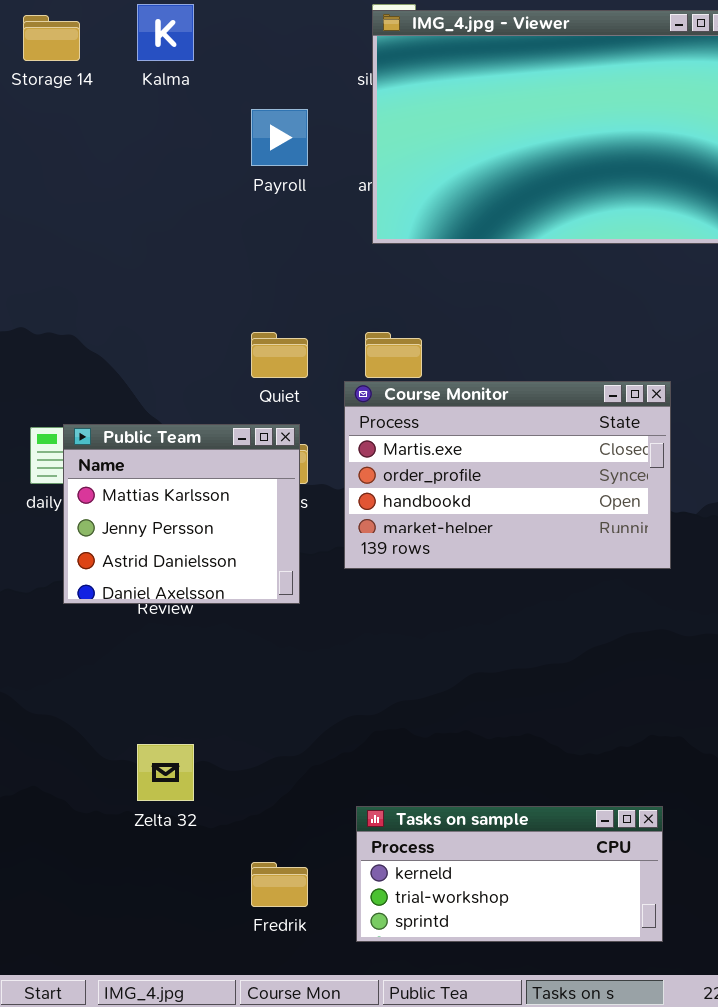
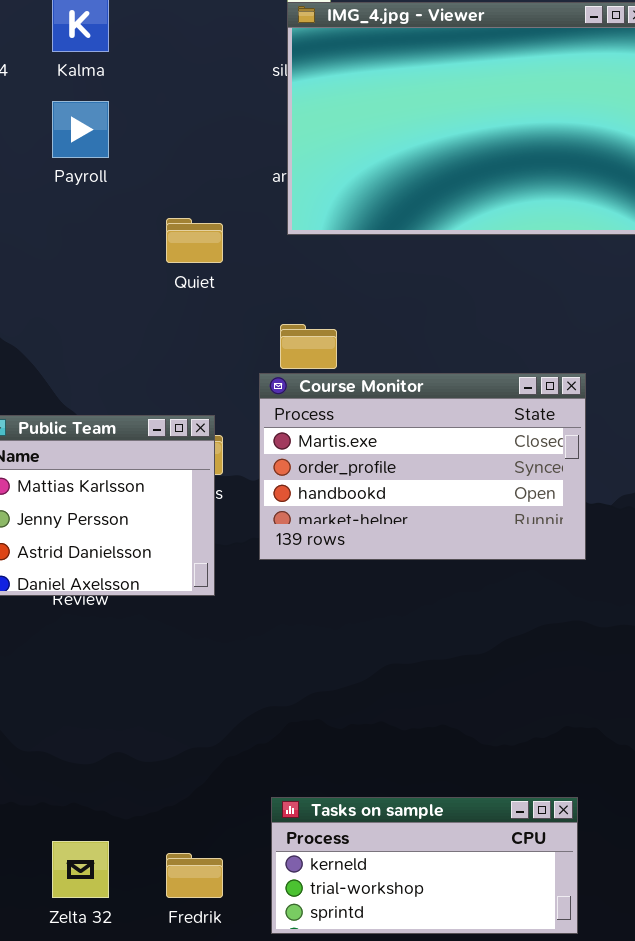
Payroll: [251,109,308,166] -> [52,101,109,158], moved
Quiet: [251,332,308,378] -> [166,218,223,263], moved
Zelta 32: [137,744,194,801] -> [52,841,109,898], moved

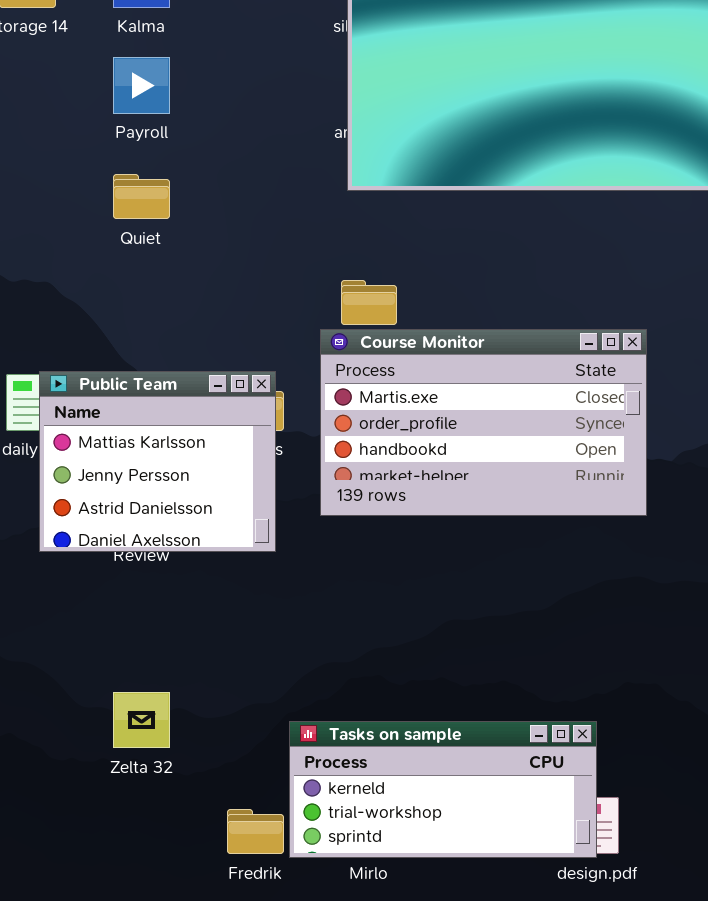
Quiet: [166,218,223,263] -> [113,174,170,219], moved
Tasks on sample: [271,797,578,934] -> [289,721,597,858], moved
Zelta 32: [52,841,109,898] -> [113,692,170,748], moved

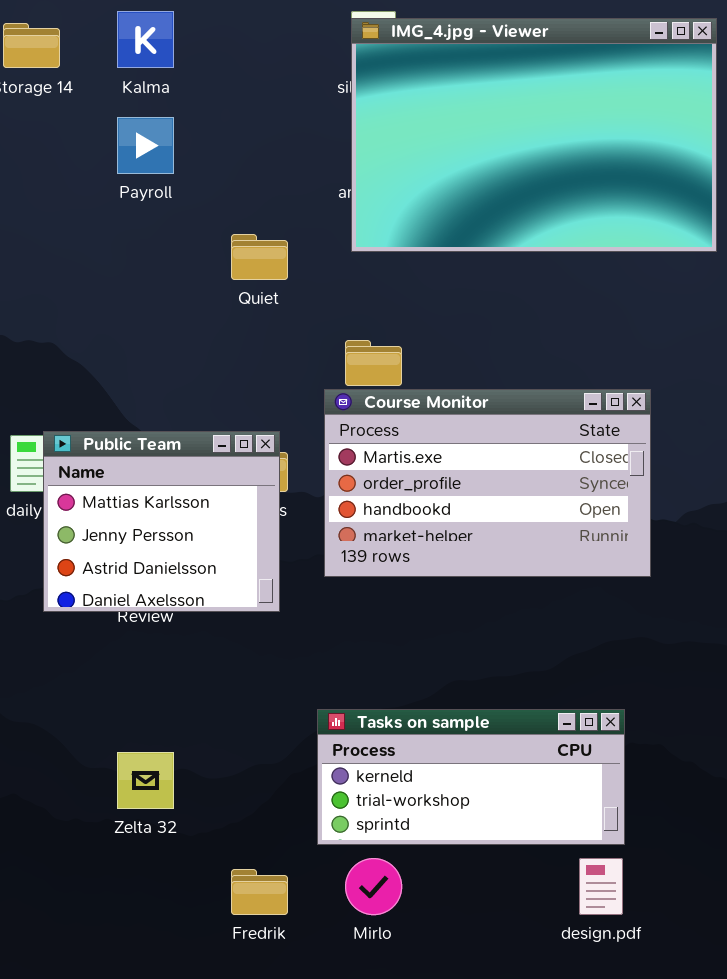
Quiet: [113,174,170,219] -> [231,234,288,280], moved
Tasks on sample: [289,721,597,858] -> [317,709,625,845], moved

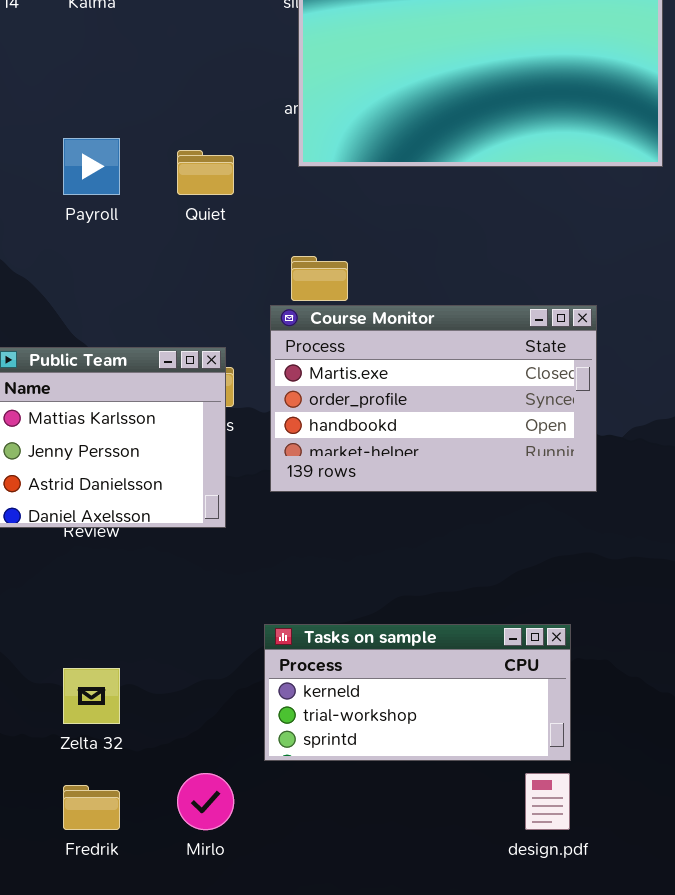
Payroll: [117,117,174,174] -> [63,138,120,195], moved
Mirlo: [345,858,402,915] -> [177,773,234,830], moved
Fredrik: [231,869,288,915] -> [63,785,120,830], moved

